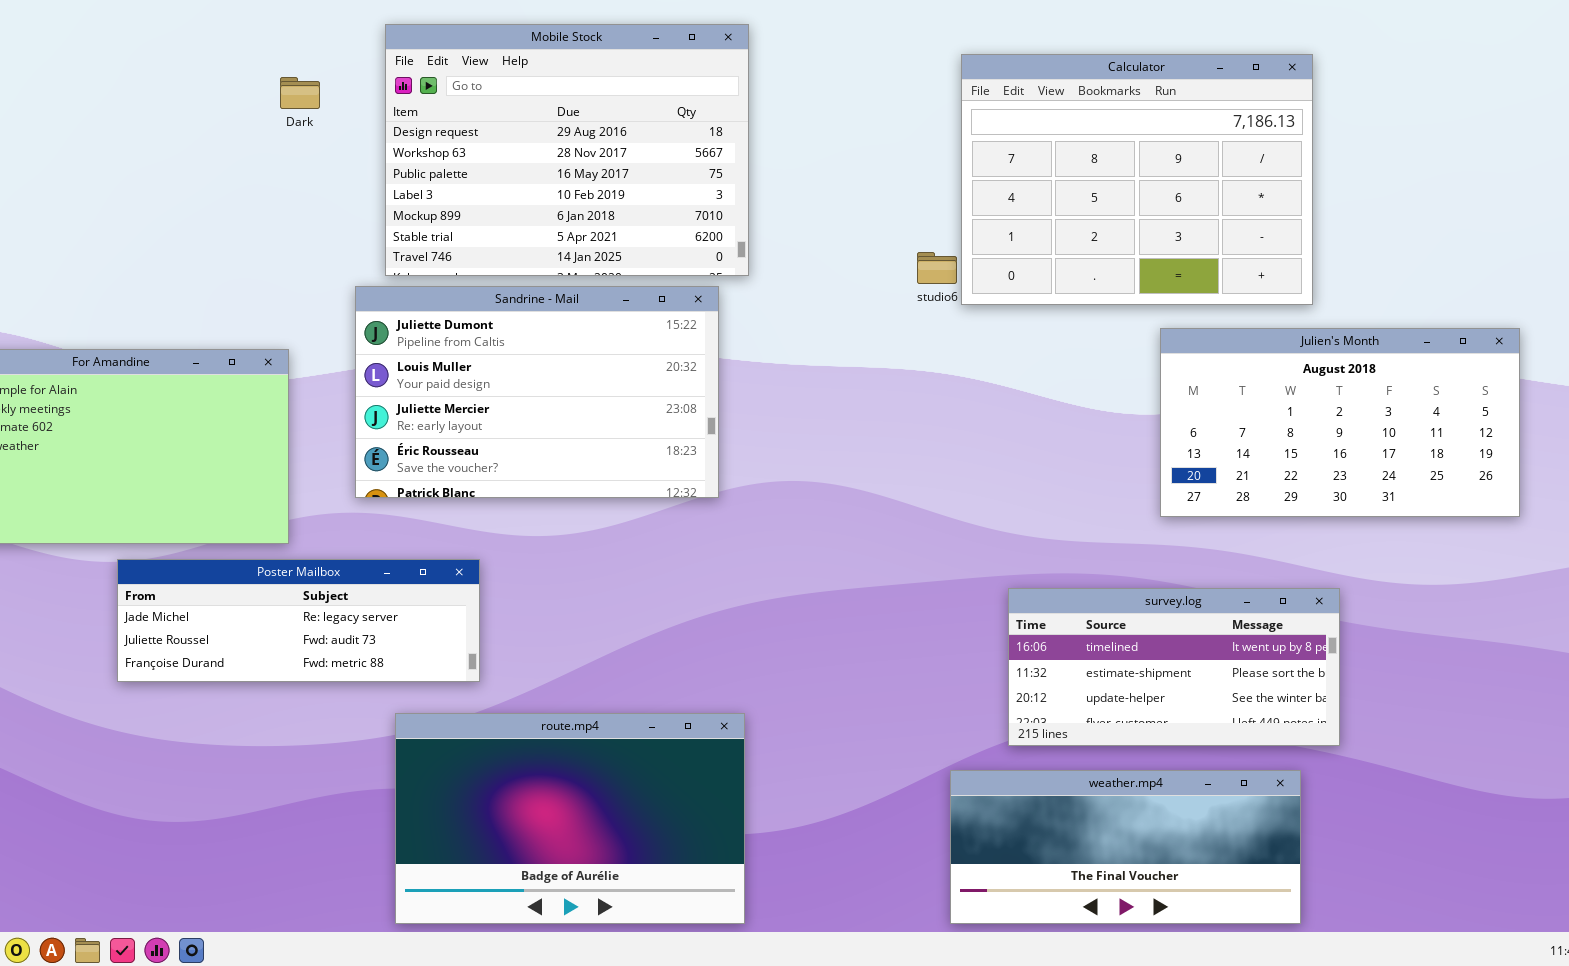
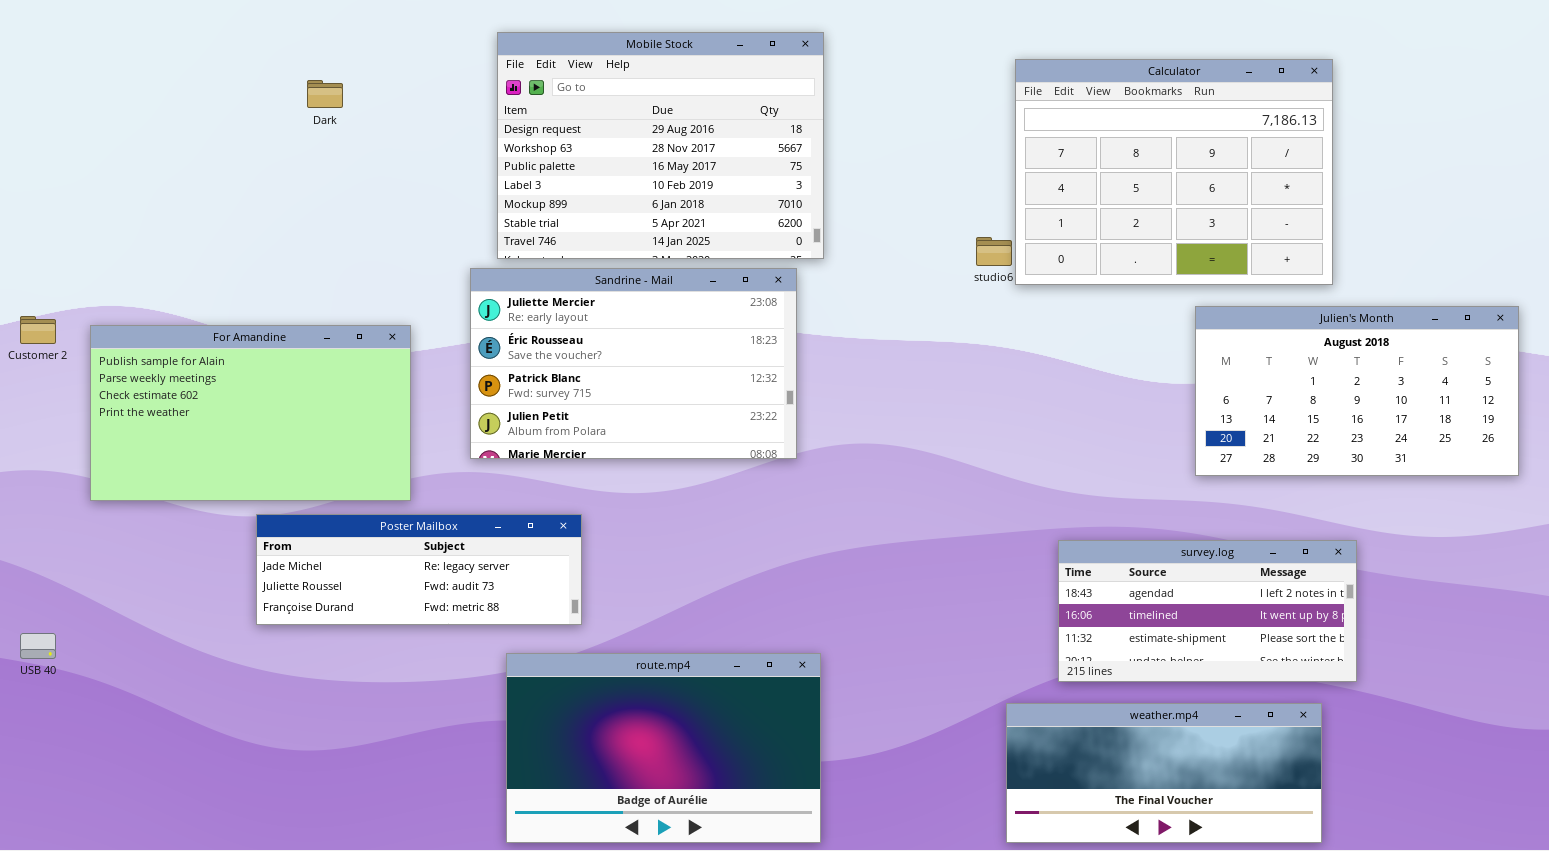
Dark: [280,77,320,109] -> [307,80,343,108], moved
Sandrine - Mail: [355,286,719,498] -> [470,268,797,459], scrolled down 2 rows
survey.log: [1008,588,1340,746] -> [1058,540,1357,682], scrolled up 1 row

